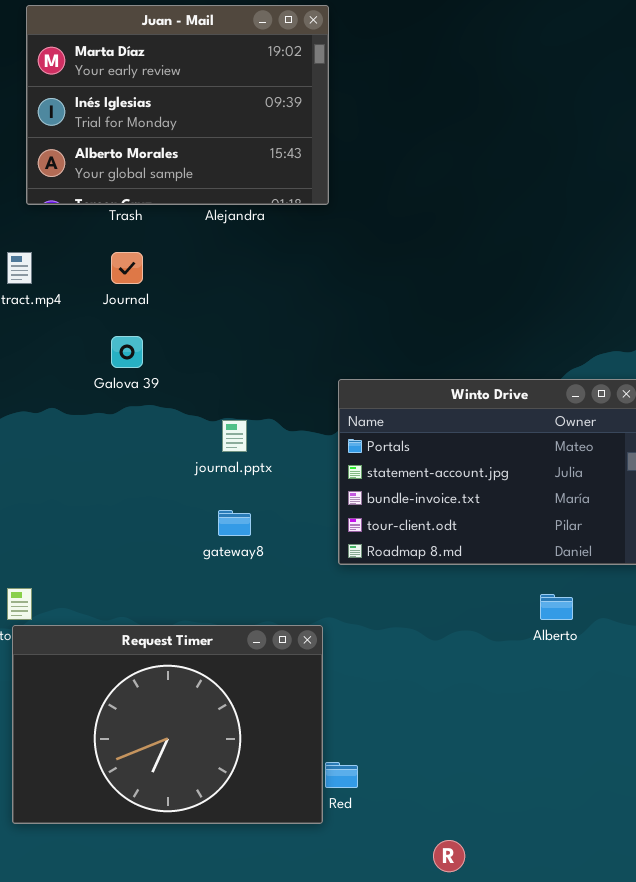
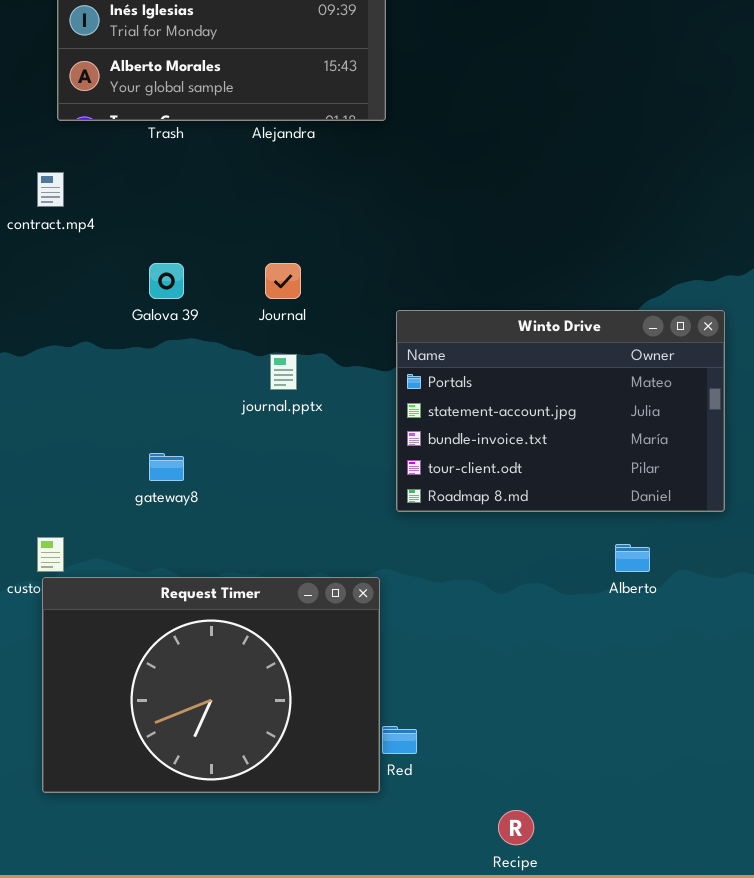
Journal: [111,252,143,284] -> [265,263,301,299], moved
gateway8: [218,510,251,536] -> [149,453,184,481], moved

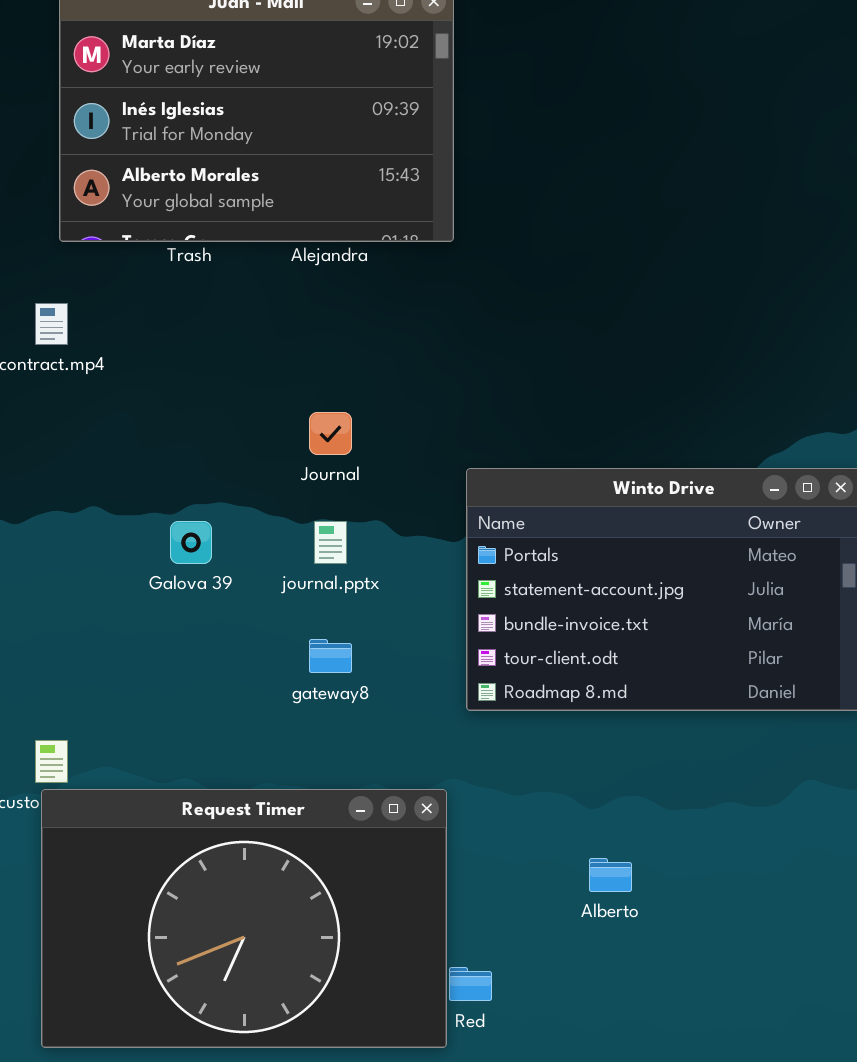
Galova 39: [149,263,184,299] -> [170,521,212,564], moved
gateway8: [149,453,184,481] -> [309,639,352,673], moved
Alberto: [615,544,650,572] -> [589,858,632,892], moved

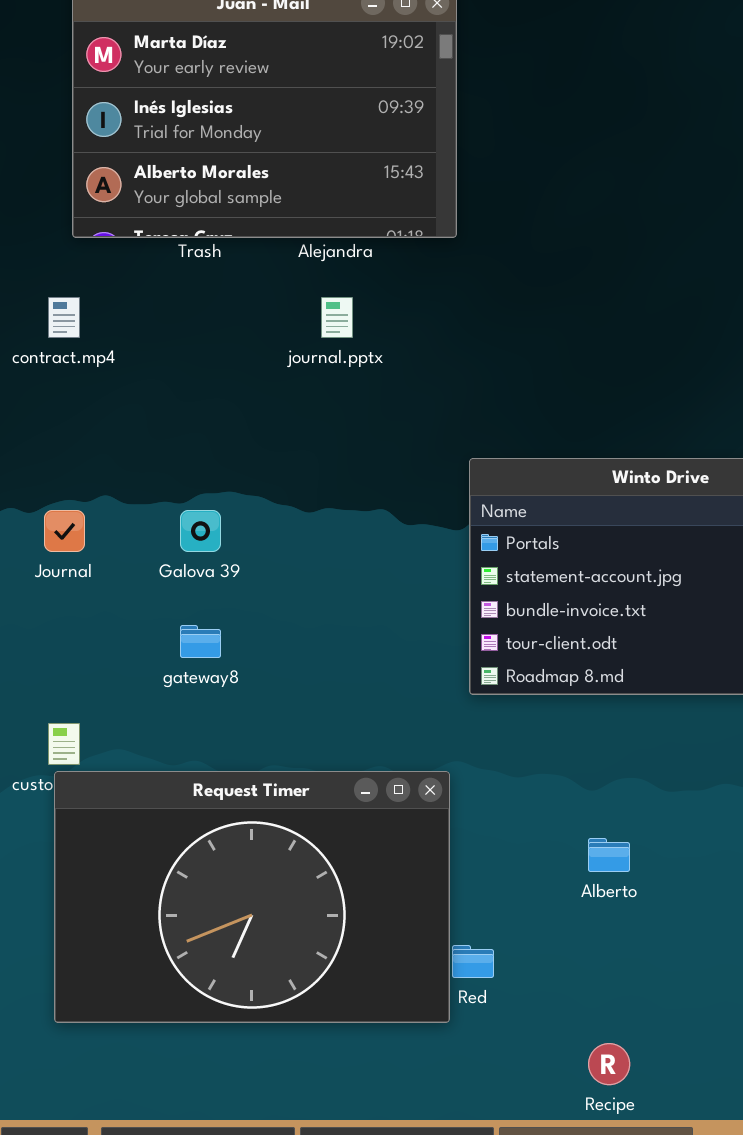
Journal: [309,412,352,455] -> [44,510,85,552], moved
journal.pptx: [314,521,347,564] -> [321,297,353,338], moved
gateway8: [309,639,352,673] -> [180,625,221,658], moved

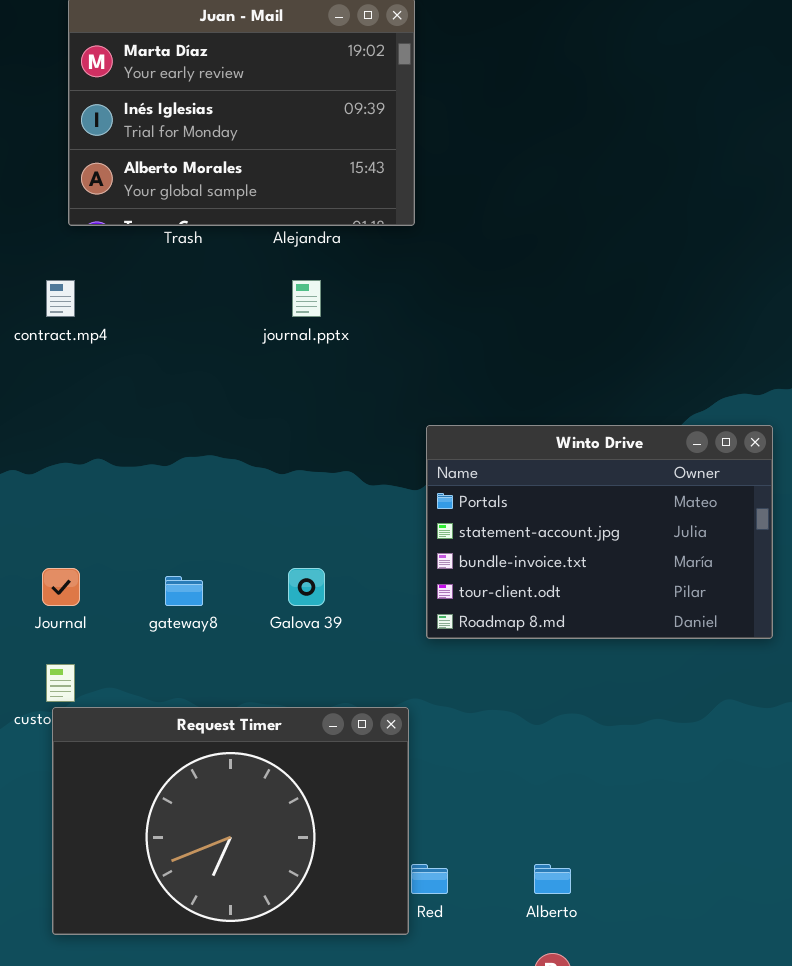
Journal: [44,510,85,552] -> [42,568,80,606], moved
Galova 39: [180,510,221,552] -> [288,568,325,606], moved
Alberto: [588,838,630,872] -> [534,864,571,894], moved

